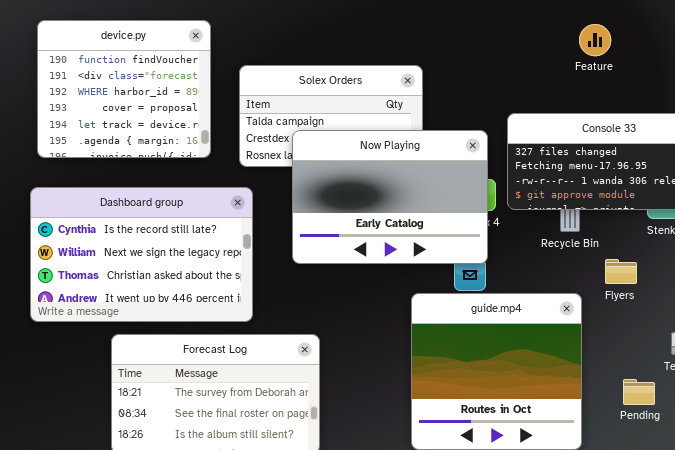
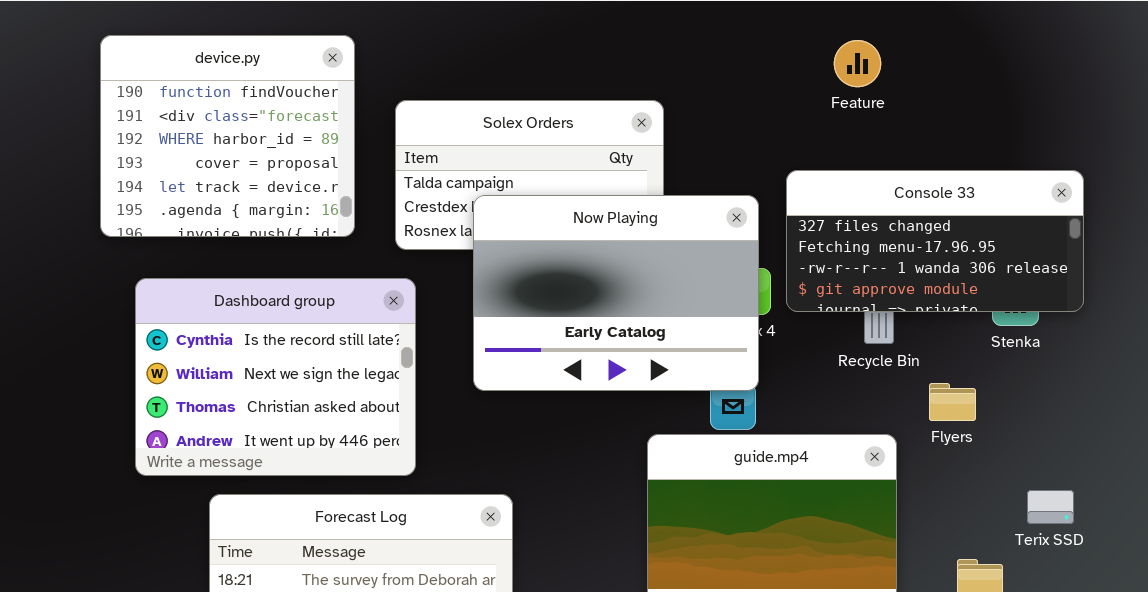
Feature: [579,24,611,56] -> [834,40,881,87], moved
Dashboard group: [30,187,253,322] -> [135,278,416,476], resized

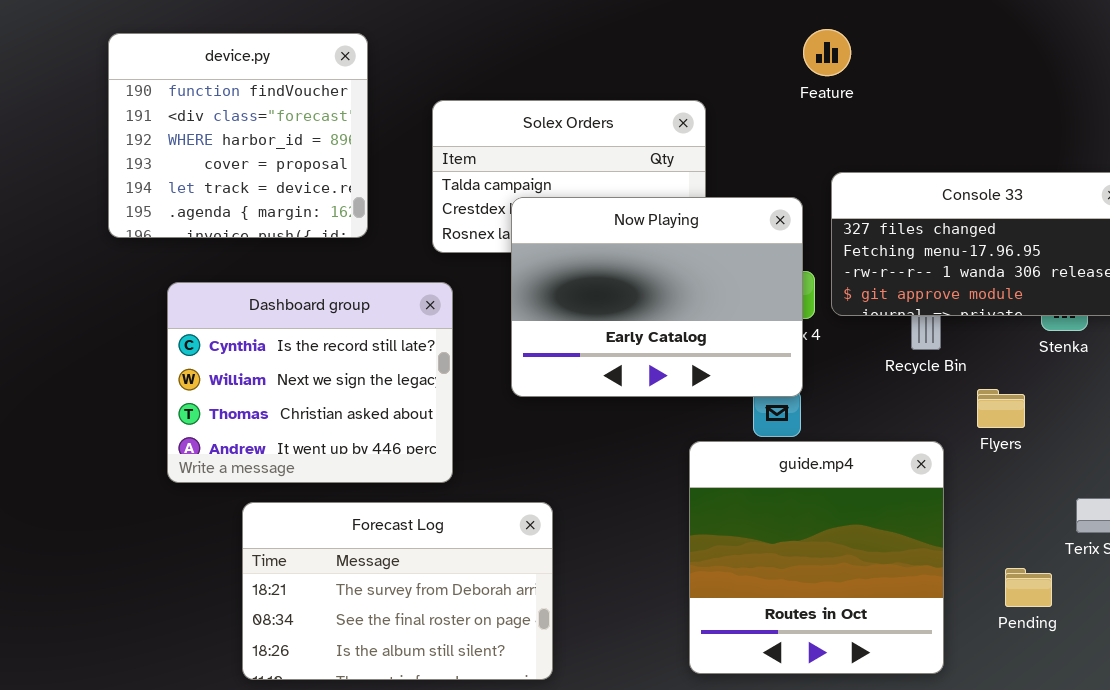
device.py: [100,35,355,237] -> [108,33,368,238], moved
Feature: [834,40,881,87] -> [803,29,851,76], moved

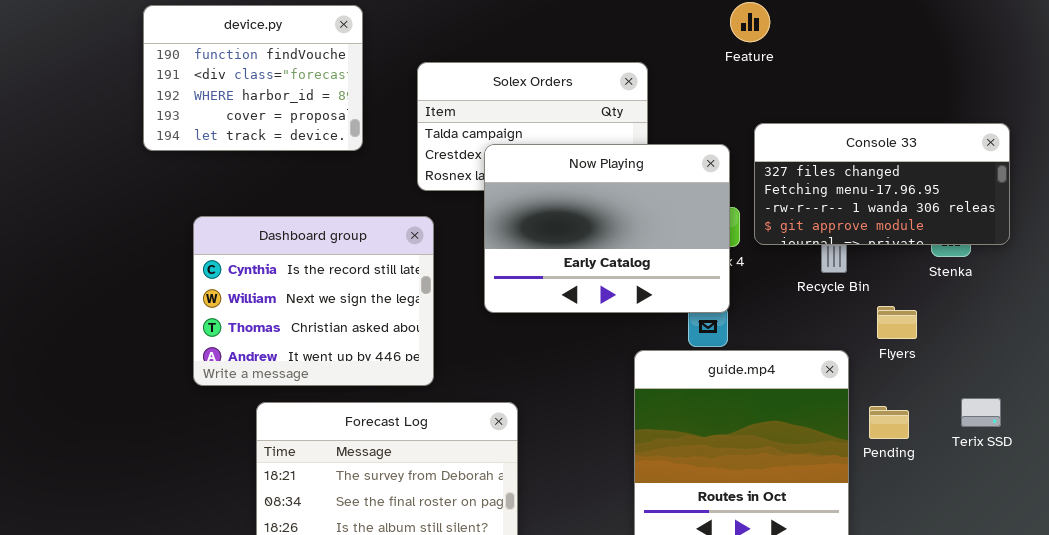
device.py: [108,33,368,238] -> [143,5,363,151], resized
Pending: [1005,568,1052,607] -> [869,406,909,439], moved

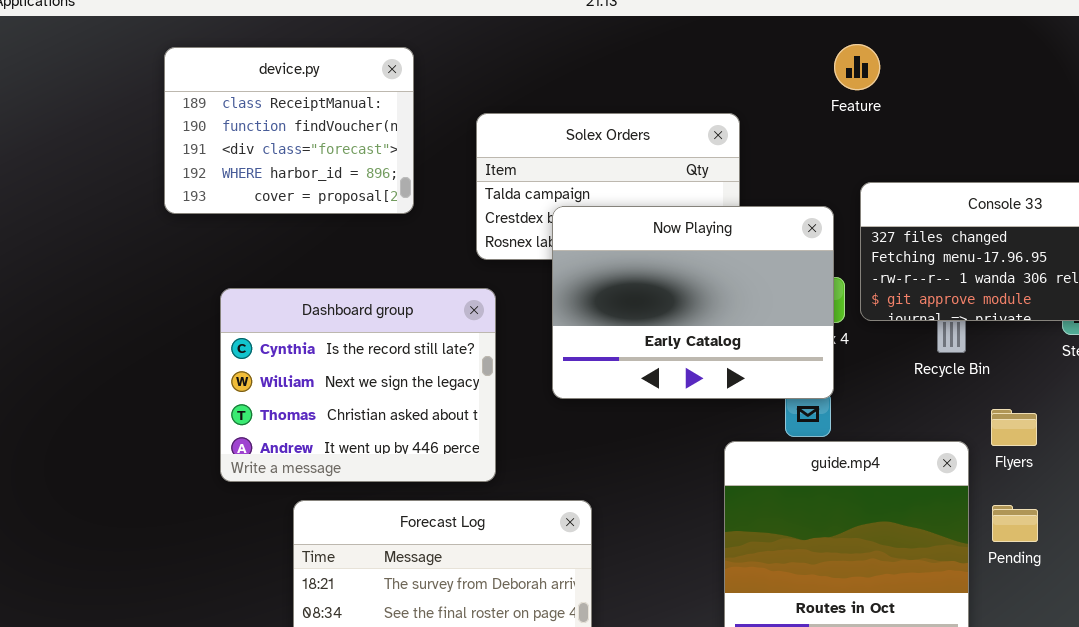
device.py: [143,5,363,151] -> [164,47,414,214], scrolled up 1 row
Flyers: [877,306,917,339] -> [991,409,1037,446], moved

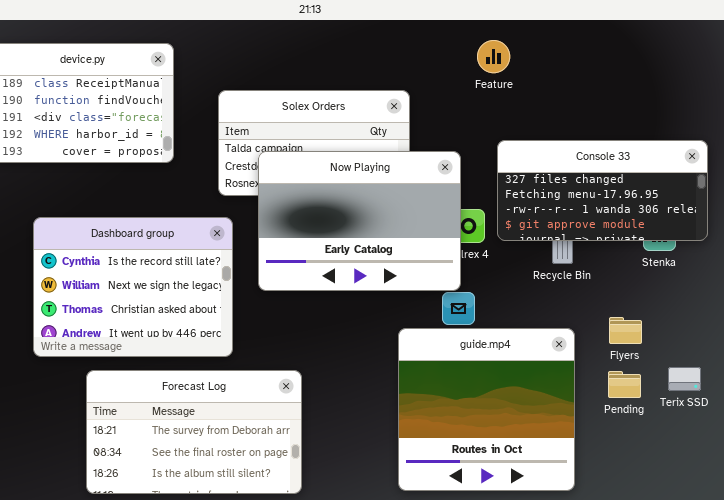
Now Playing: [552,206,834,399] -> [258,151,461,291], moved
Flyers: [991,409,1037,446] -> [609,317,642,344], moved
Pending: [992,505,1038,542] -> [608,371,641,398], moved

